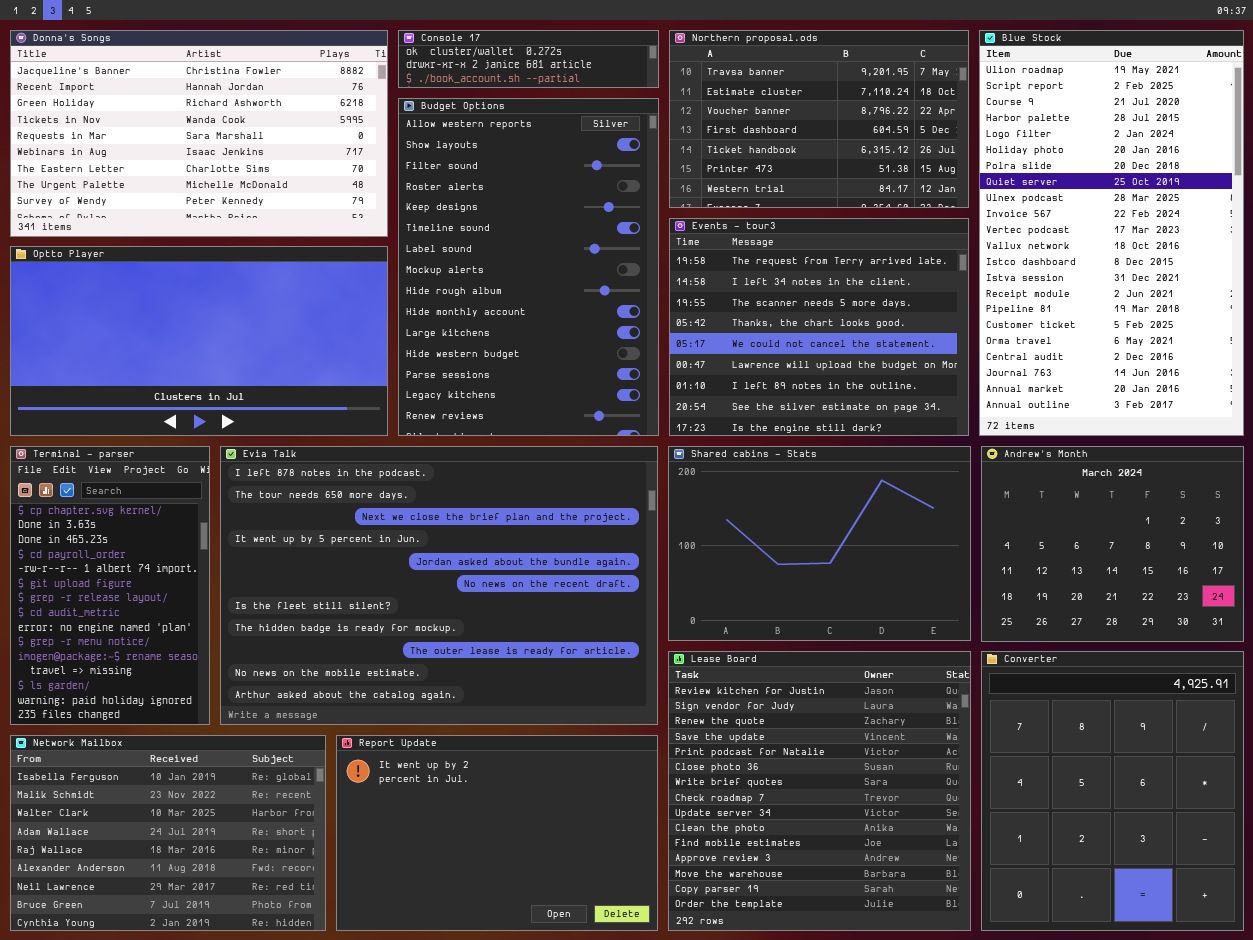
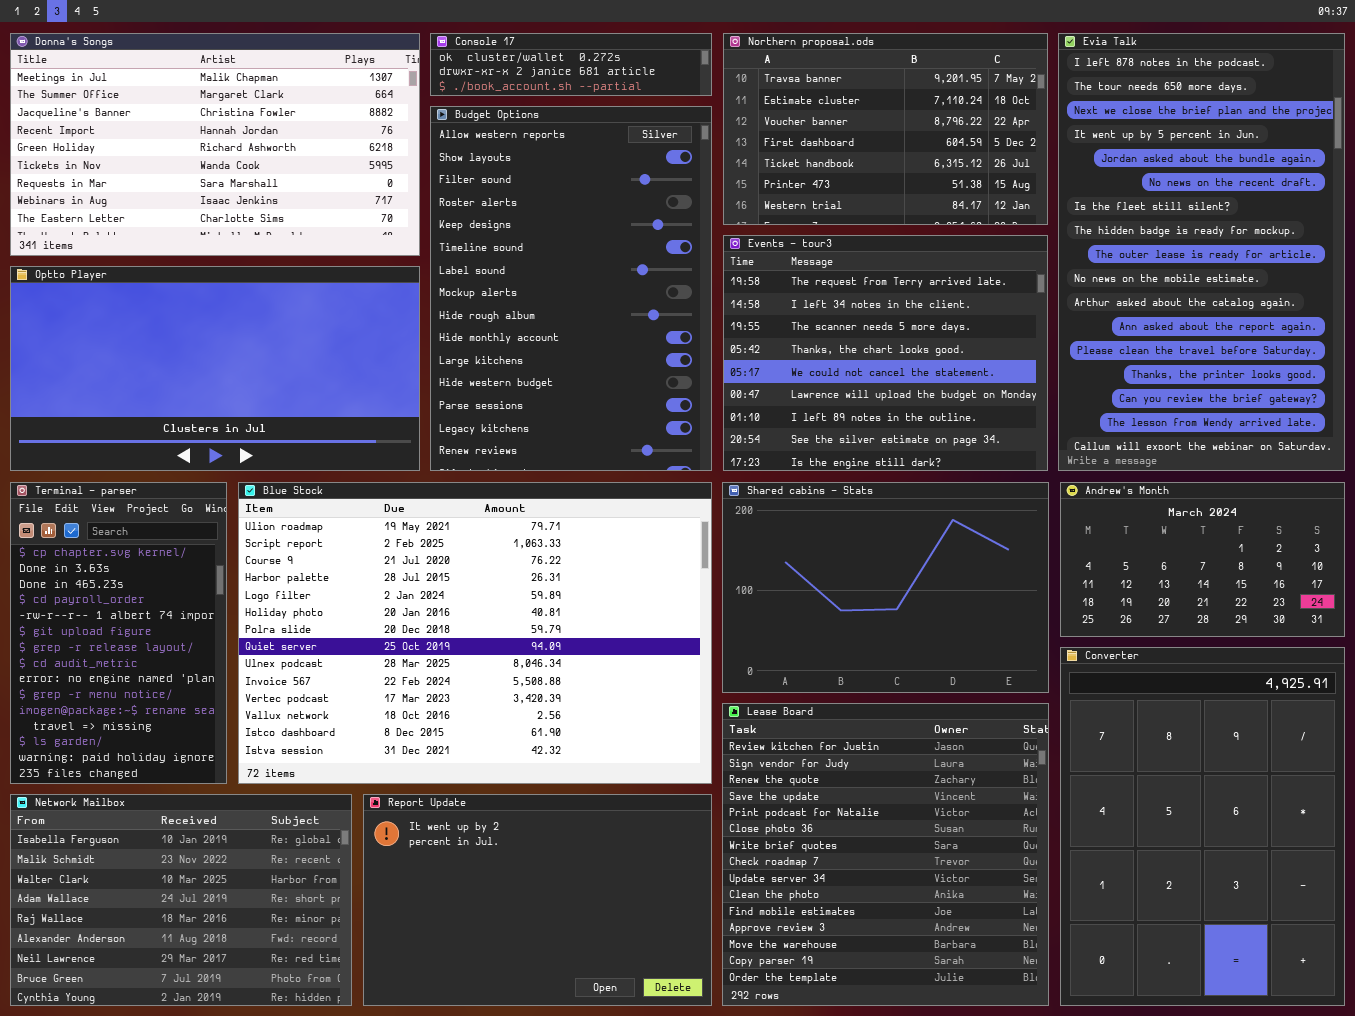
Donna's Songs: [10,30,388,237] -> [10,33,420,256], scrolled up 2 rows
Blue Stock: [979,30,1244,436] -> [238,482,712,784], moved, resized
Evia Talk: [220,446,658,725] -> [1058,33,1345,471], moved, resized
Andrew's Month: [981,446,1244,642] -> [1060,482,1345,637], resized
Converter: [981,651,1244,931] -> [1060,647,1345,1006], resized

